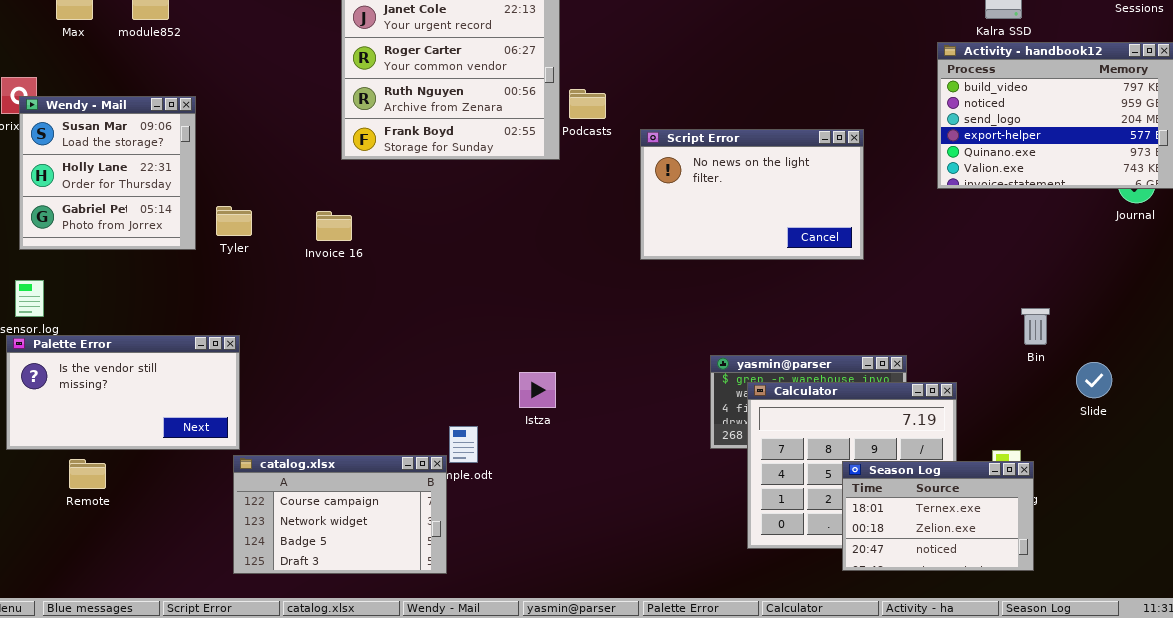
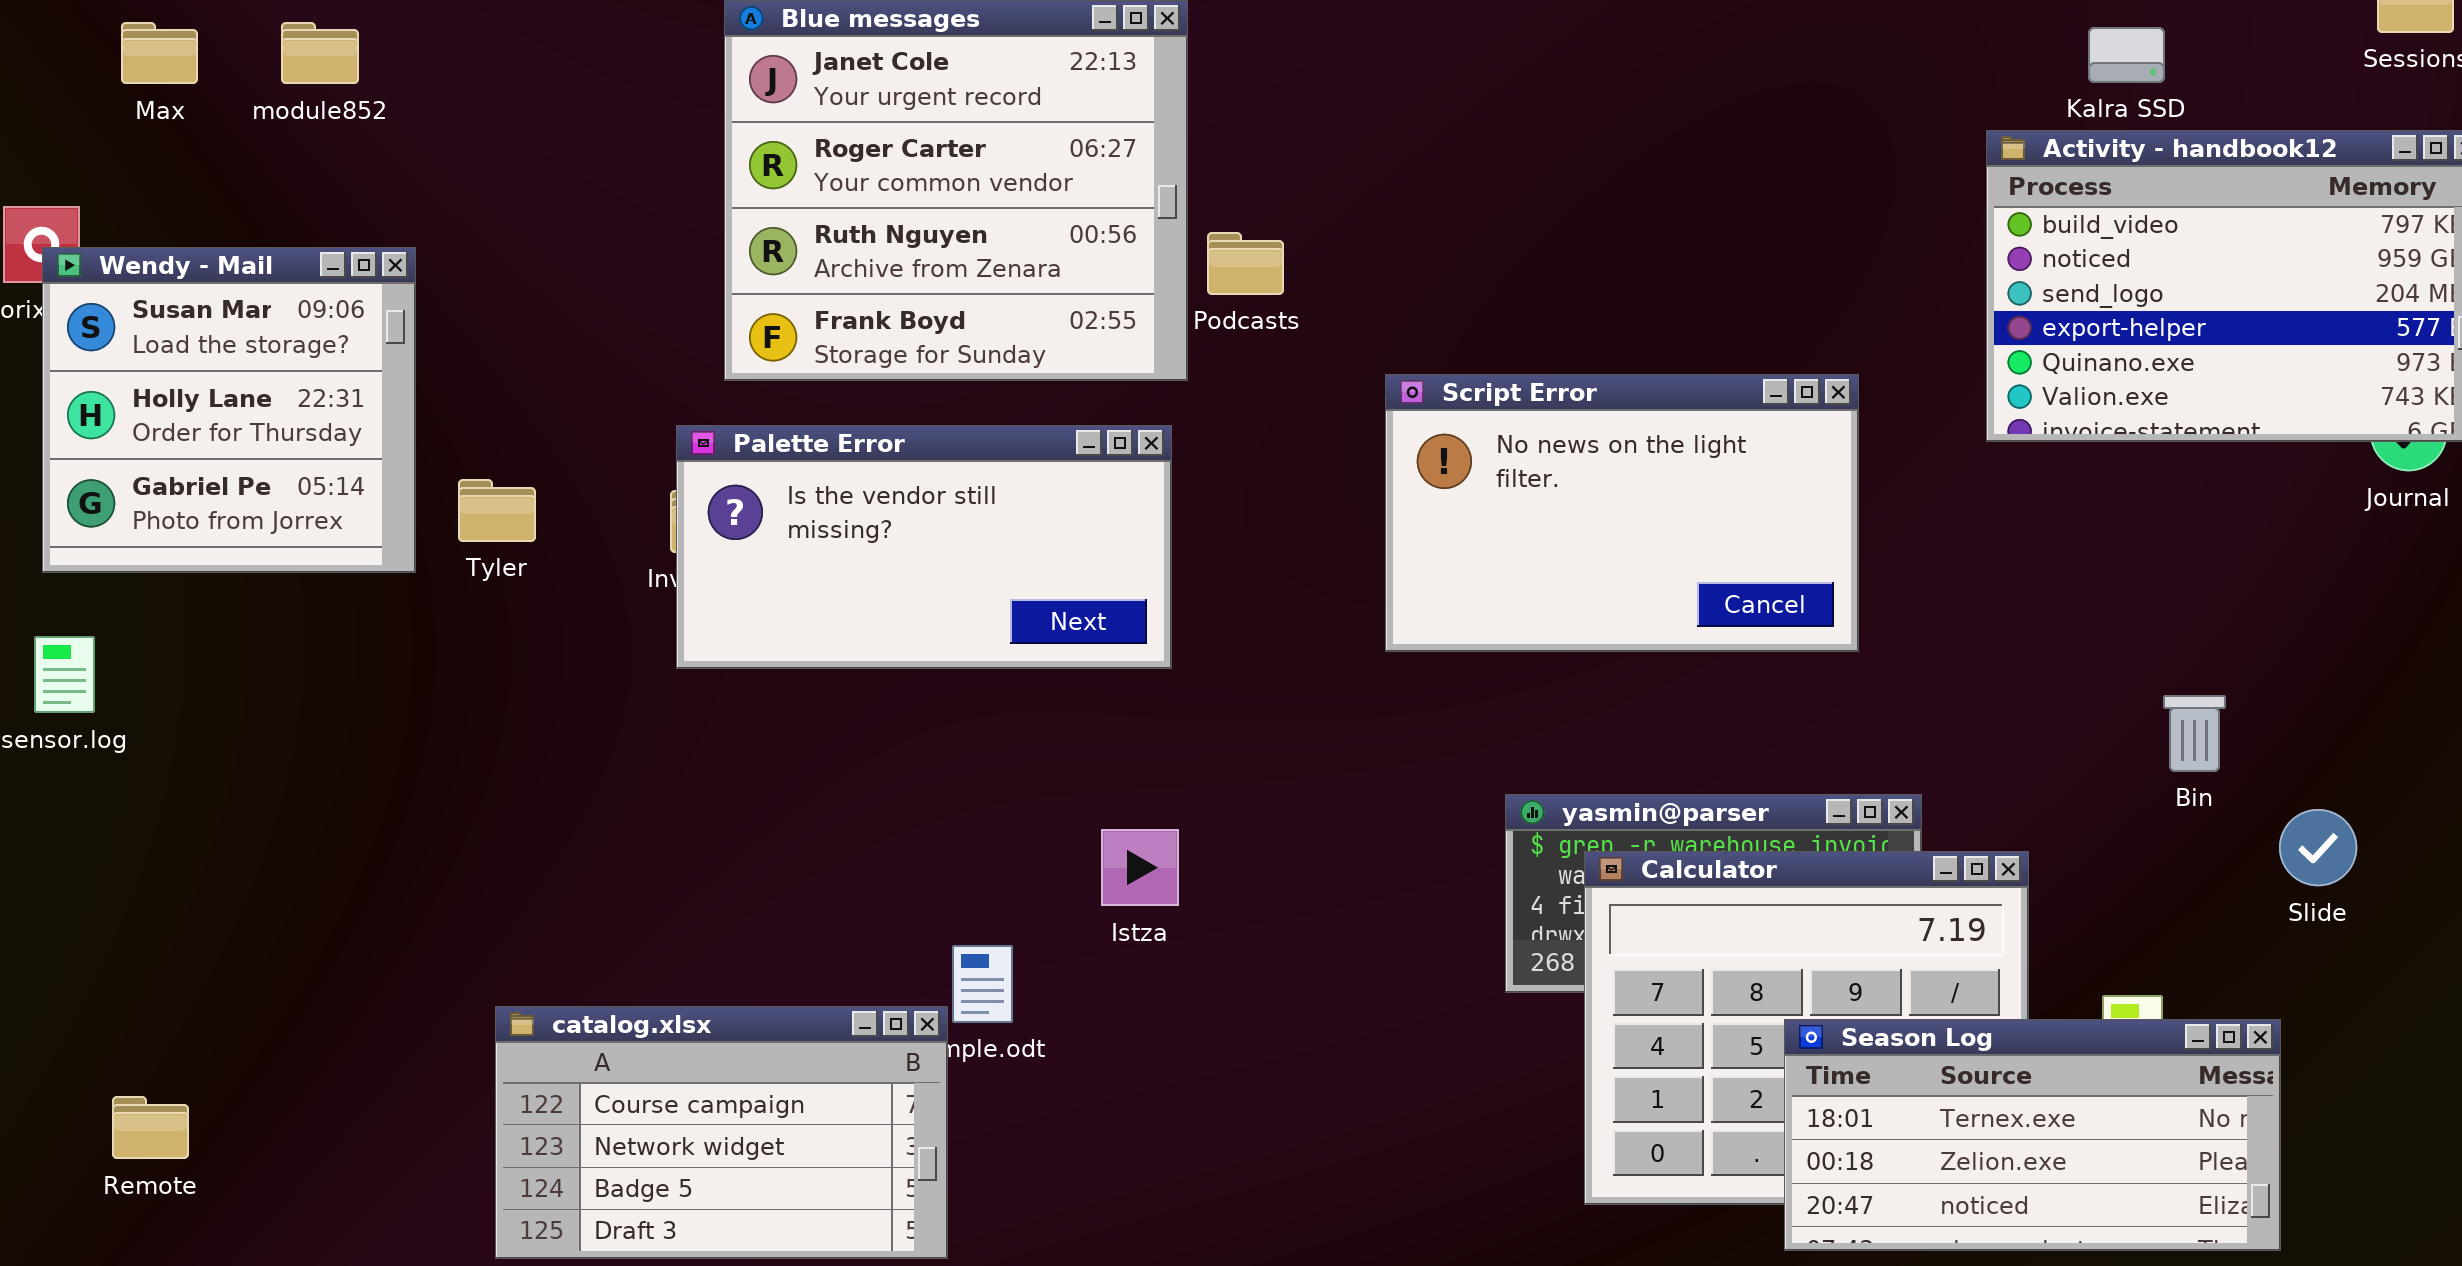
Script Error: [640,129,864,260] -> [1385,374,1859,652], moved
Palette Error: [6,335,240,450] -> [676,425,1172,669], moved
Remote: [69,459,106,489] -> [112,1096,189,1159], moved
Season Log: [842,461,1034,571] -> [1784,1019,2281,1251], resized

